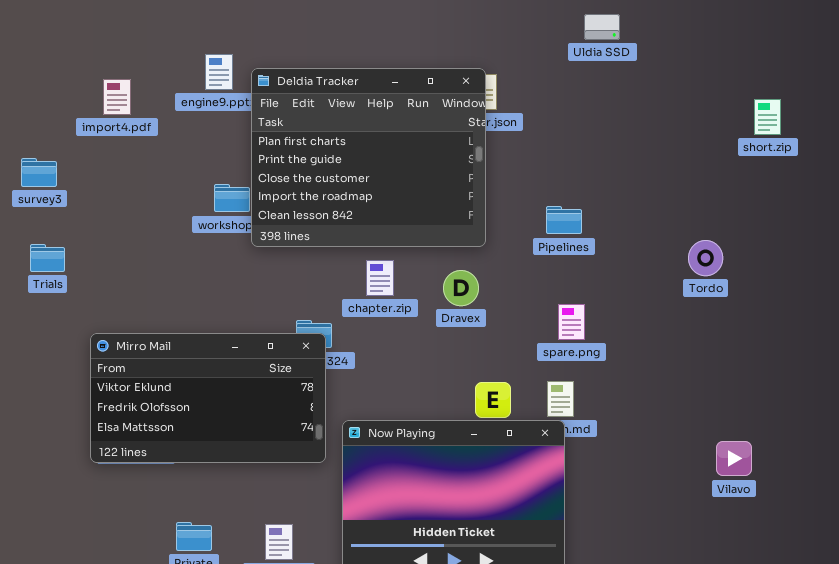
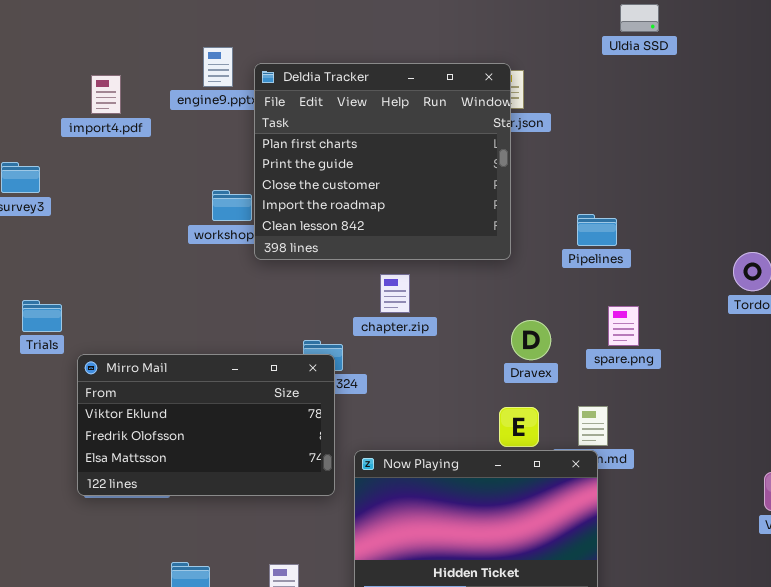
Trials: [30,244,65,272] -> [22,300,62,332], moved
Dravex: [443,270,479,306] -> [511,320,551,360], moved
spare.png: [558,304,585,340] -> [608,306,639,346], moved

